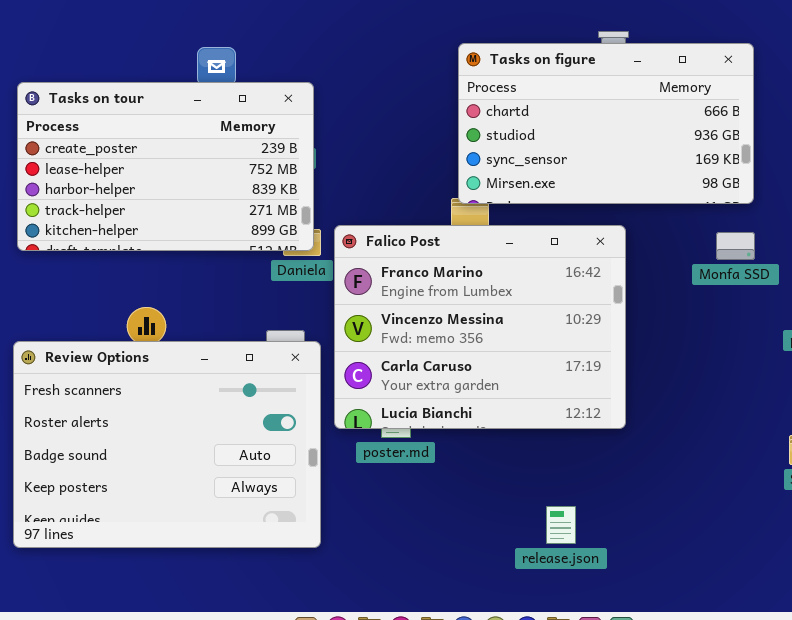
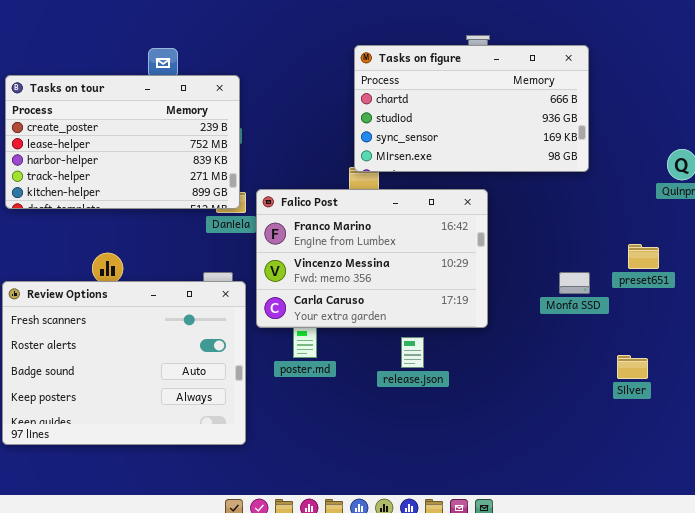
Falico Post: [334,225,626,429] -> [256,189,488,328], resized
Monfa SSD: [716,232,755,260] -> [559,272,590,294], moved
release.json: [546,506,576,544] -> [401,337,424,368], moved

